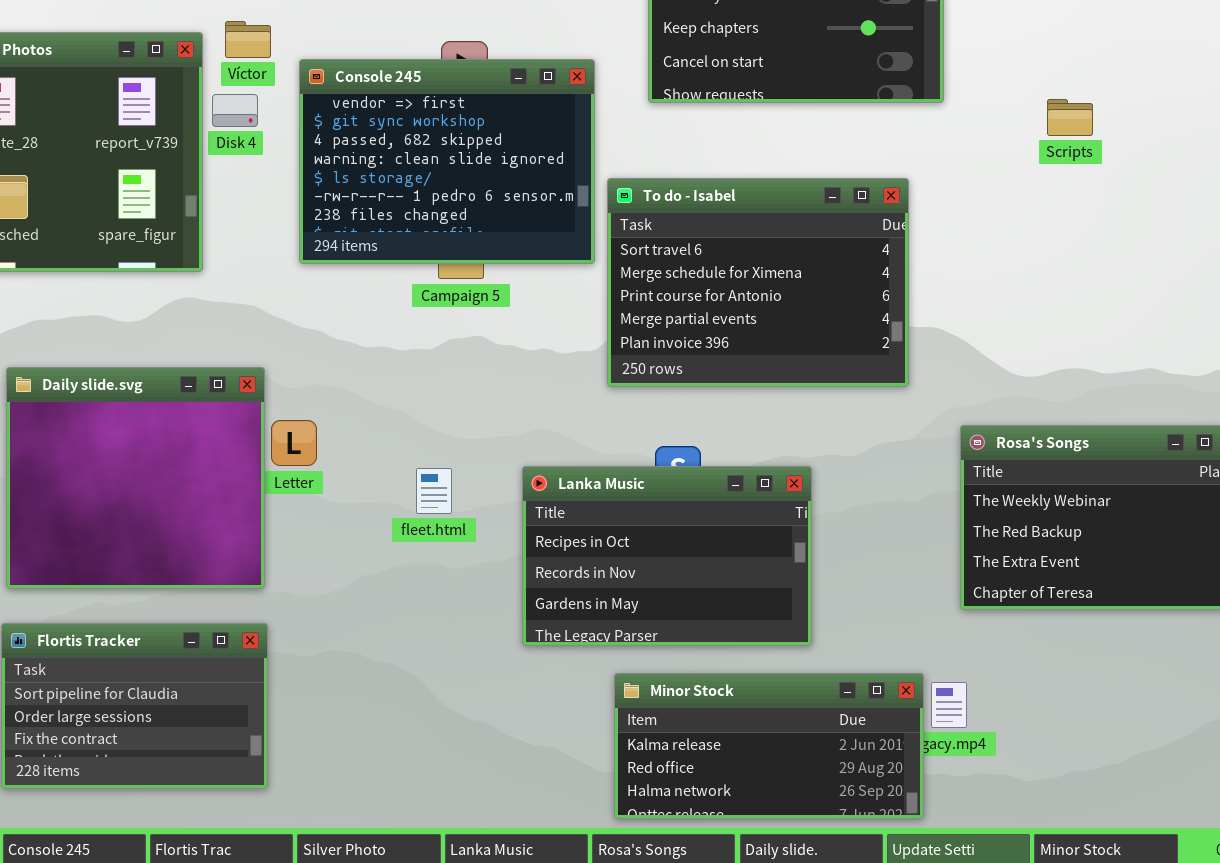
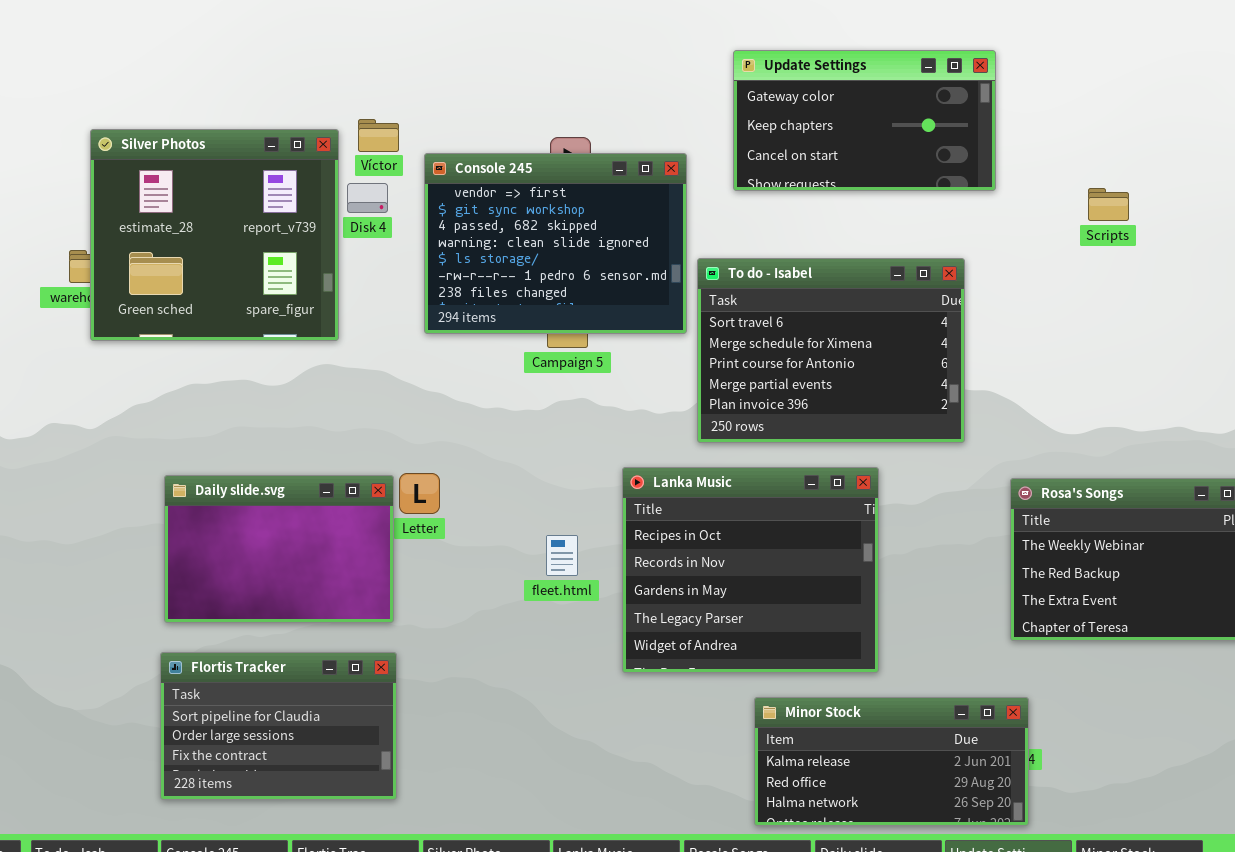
Daily slide.svg: [6,367,265,589] -> [164,475,394,623], resized
Lanka Music: [522,466,812,646] -> [622,467,879,673], resized
fleet.html: [416,468,452,514] -> [546,535,578,576], moved
Minor Stock: [614,673,924,819] -> [754,697,1029,826], moved

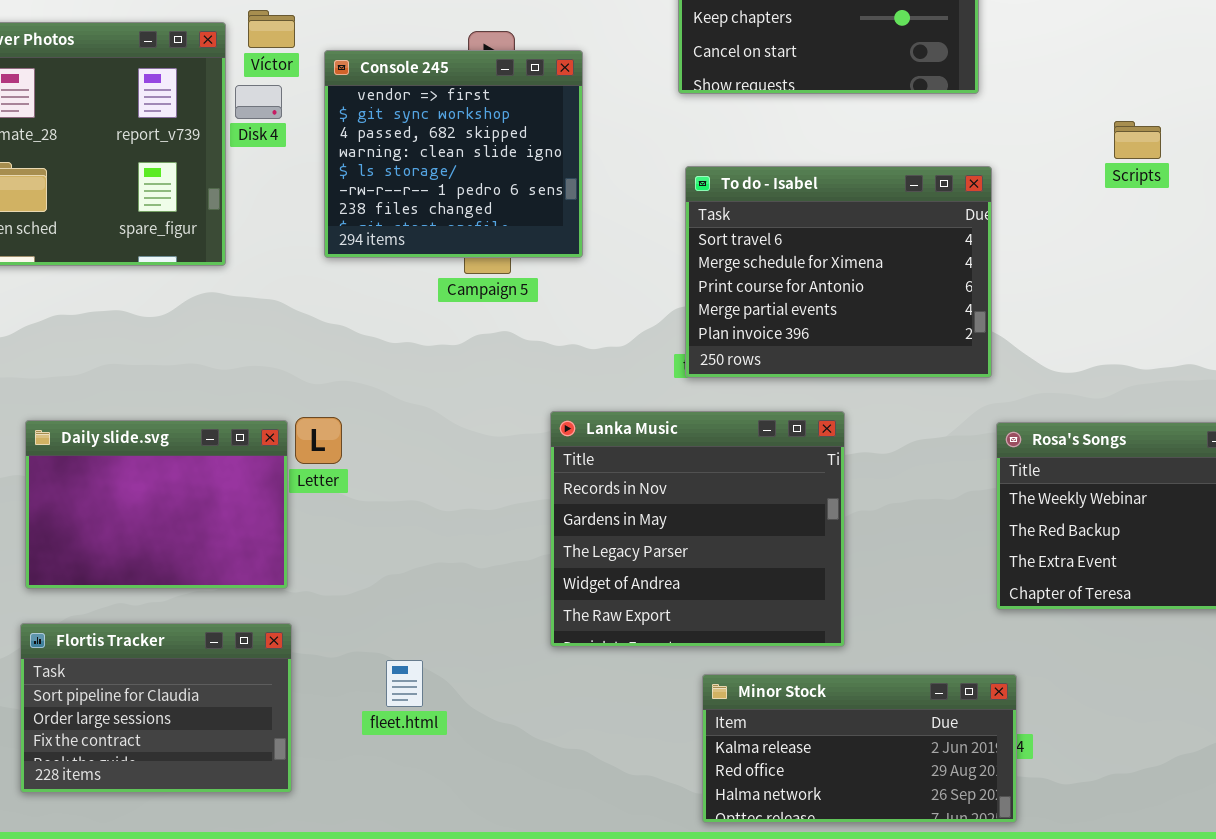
Console 245: [424,153,687,334] -> [324,50,583,258], resized
Scripts: [1088,188,1129,221] -> [1114,121,1161,159], moved
To do - Isabel: [697,258,965,443] -> [685,166,992,378], moved
Lanka Music: [622,467,879,673] -> [550,411,845,647], scrolled down 1 row
fleet.html: [546,535,578,576] -> [386,660,423,707], moved

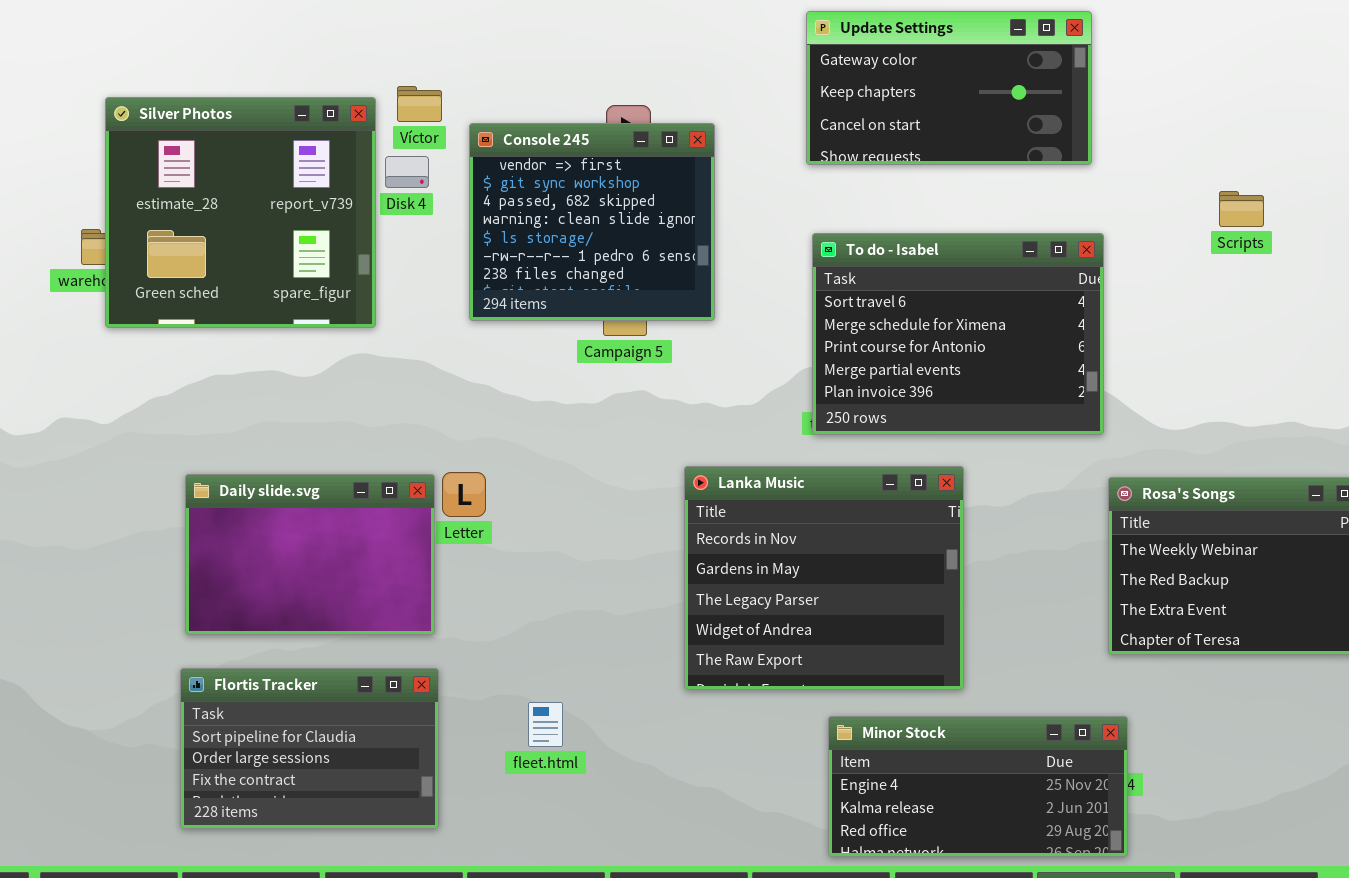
Minor Stock: [702,674,1017,823] -> [828,716,1128,857], scrolled up 1 row

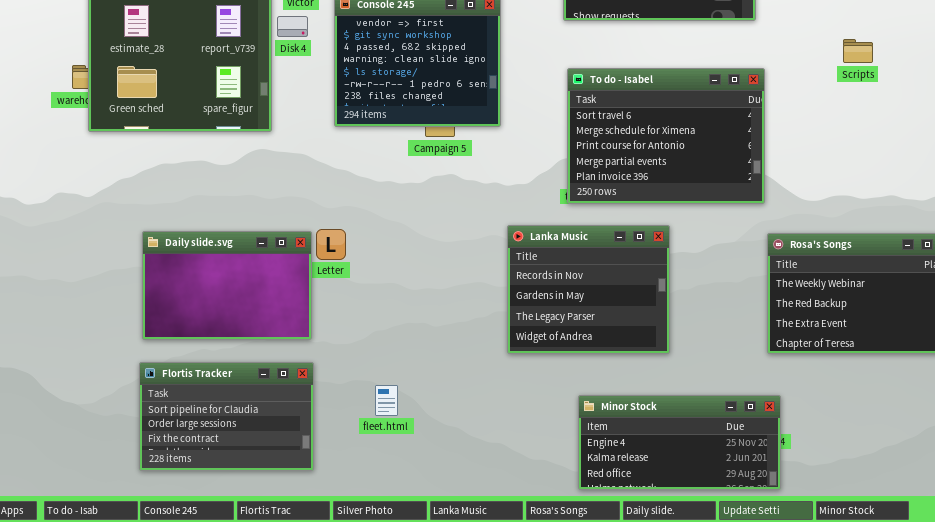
Lanka Music: [684,466,964,690] -> [507,225,670,354], resized

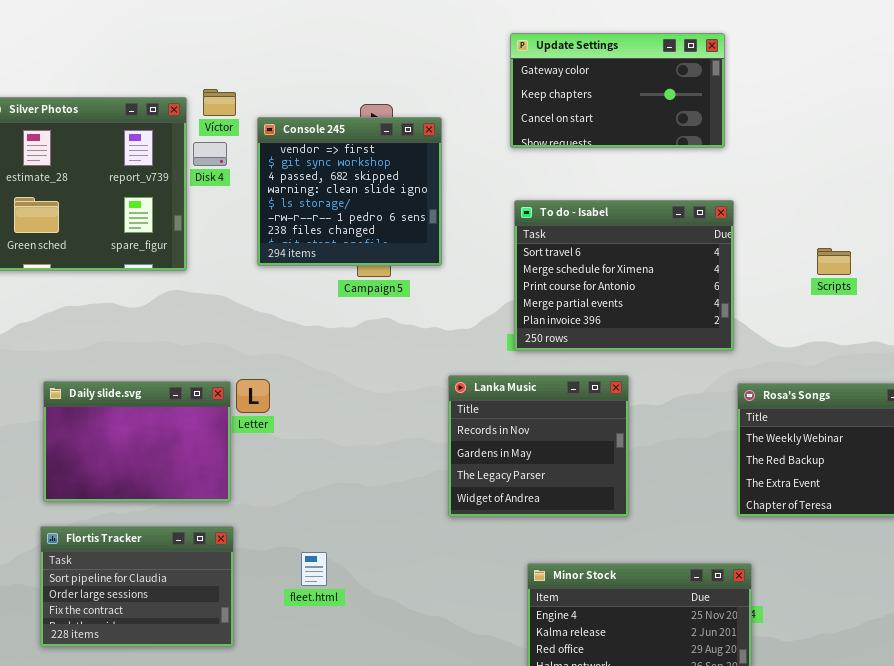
Scripts: [843,39,873,63] -> [817,248,851,275], moved

